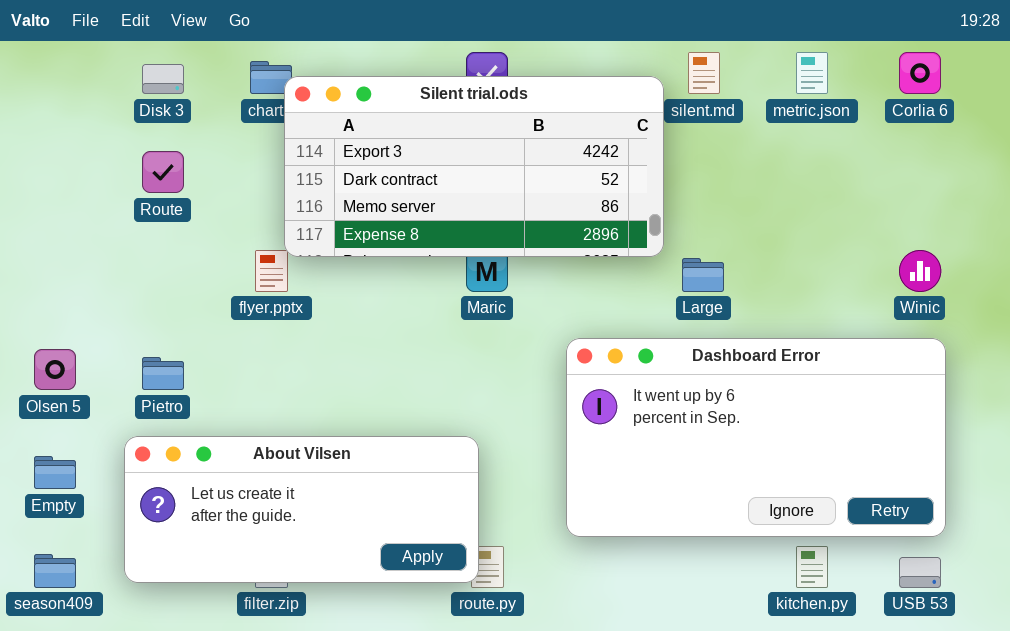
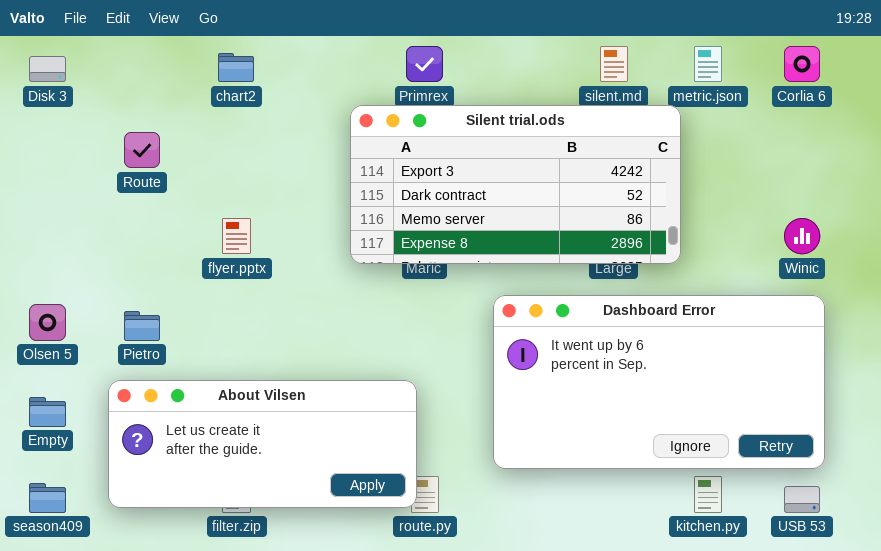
Disk 3: [142,64,184,94] -> [29,56,66,82], moved
Silent trial.ods: [284,76,664,257] -> [350,105,681,264], moved

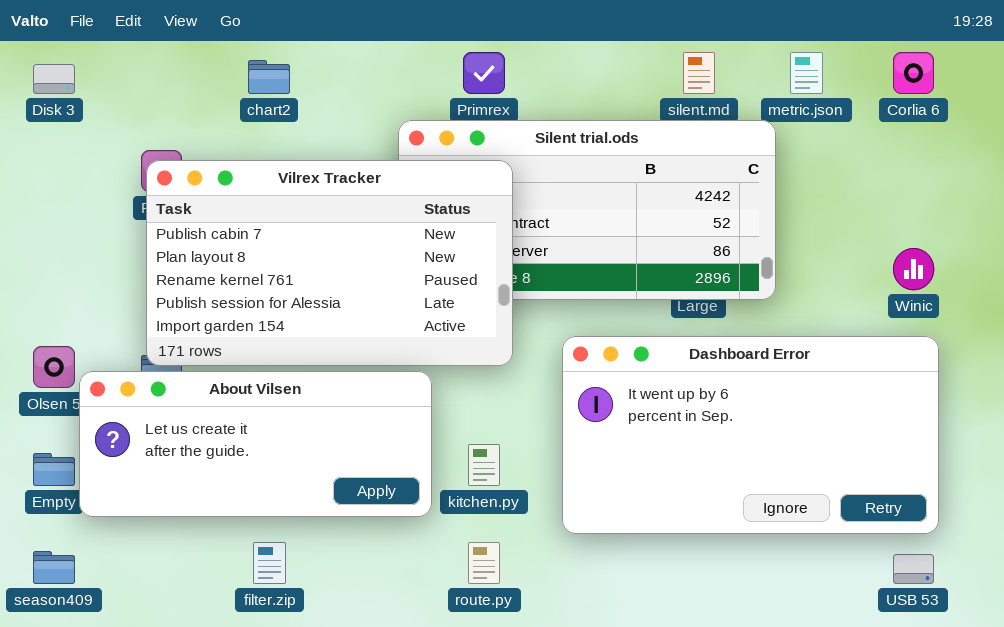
Vilrex Tracker: none -> [146,160,513,366], opened
About Vilsen: [108,380,417,508] -> [79,371,432,517], moved
kitchen.py: [694,476,722,513] -> [468,444,500,486], moved

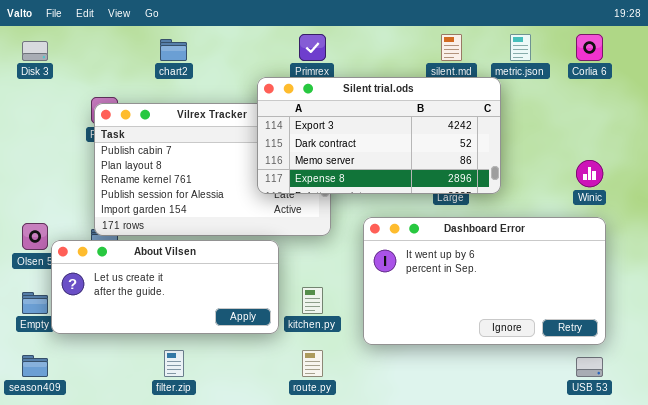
Silent trial.ods: [398,120,776,300] -> [257,77,501,194], raised

